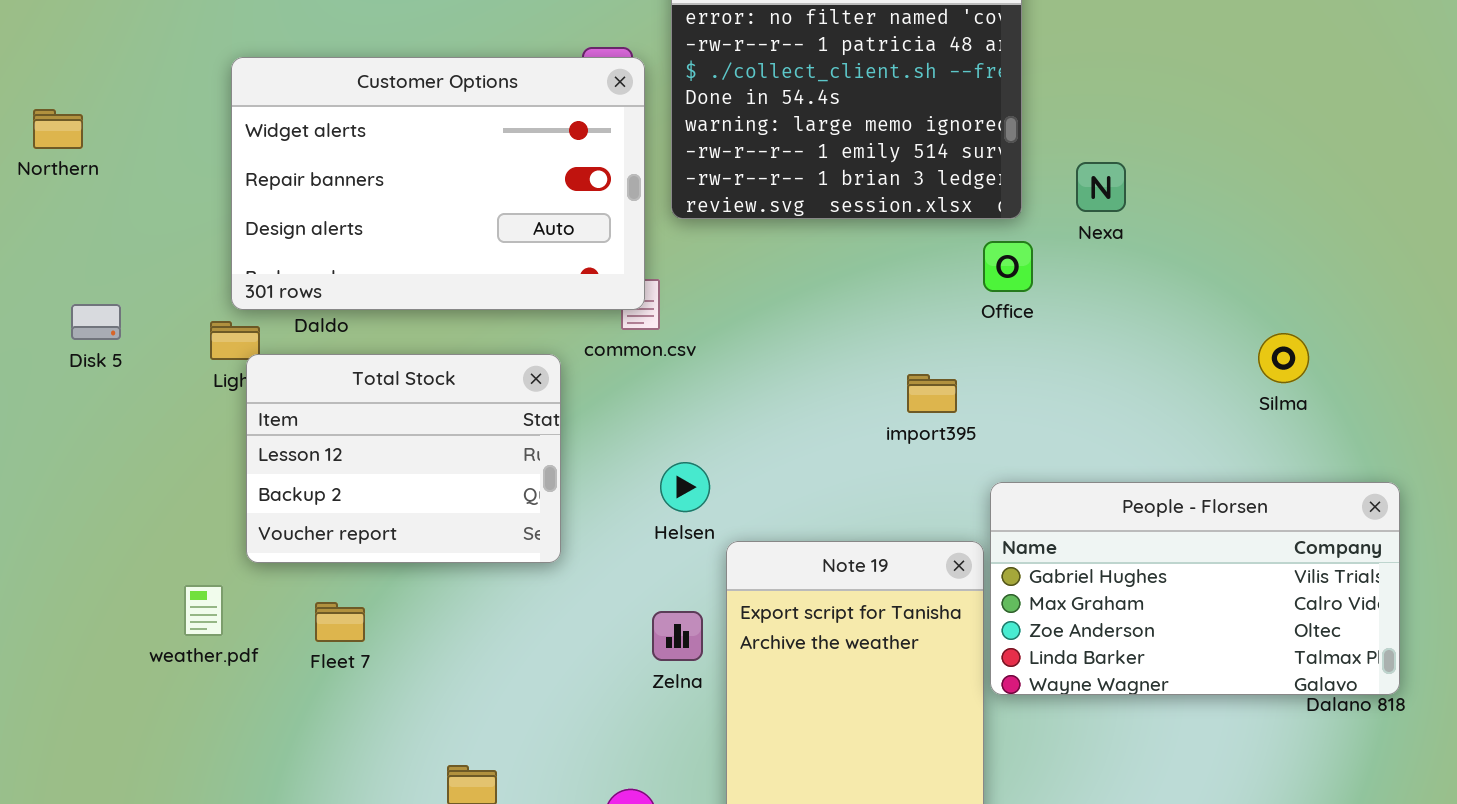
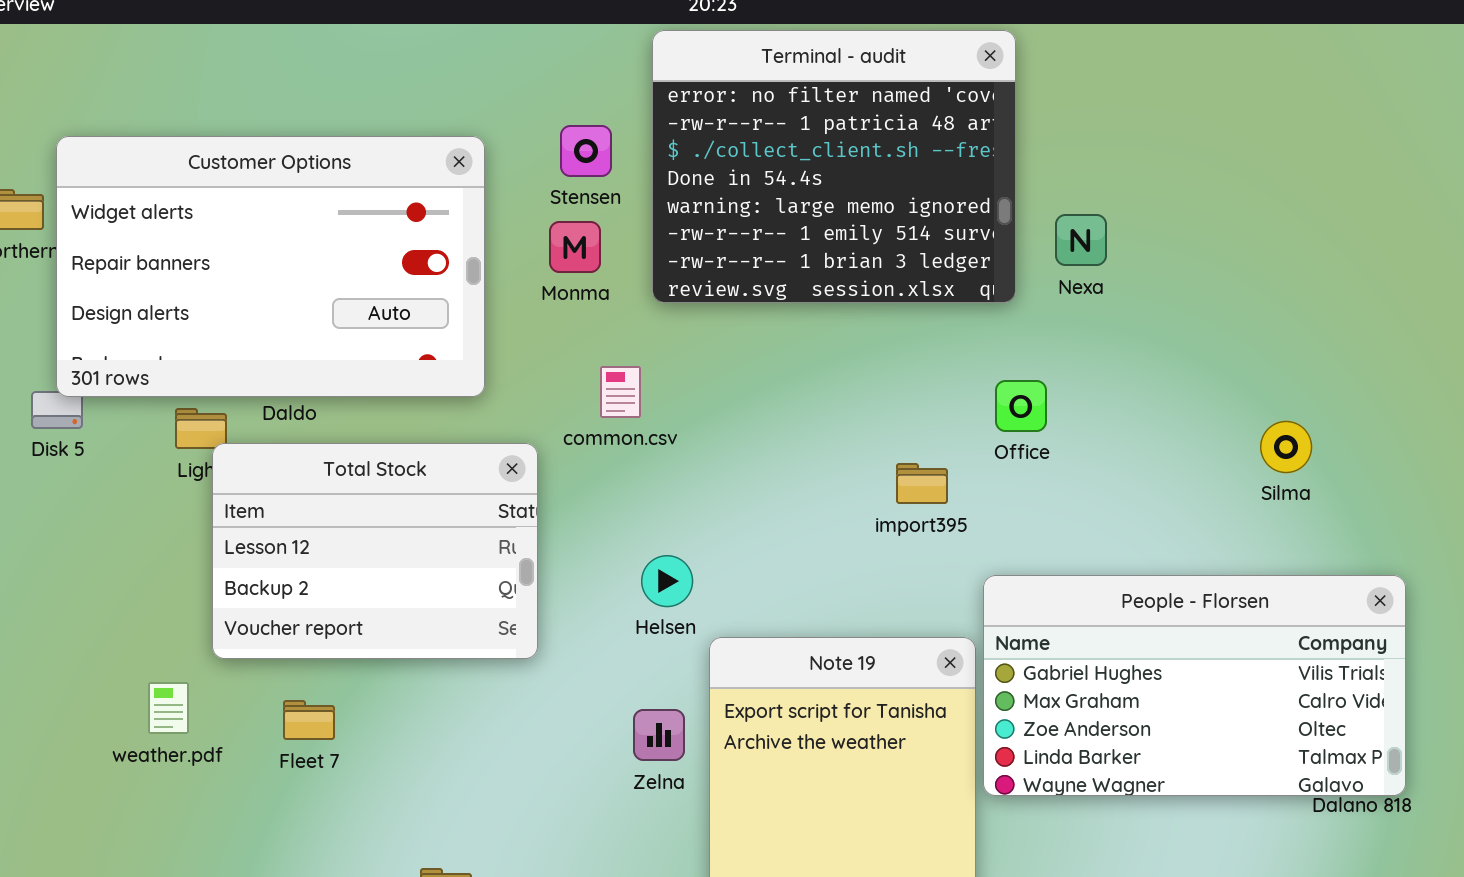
Customer Options: [231,57,645,310] -> [56,136,485,397], moved
Nexa: [1076,162,1126,212] -> [1055,214,1107,266], moved
Office: [983,241,1033,292] -> [995,380,1047,432], moved

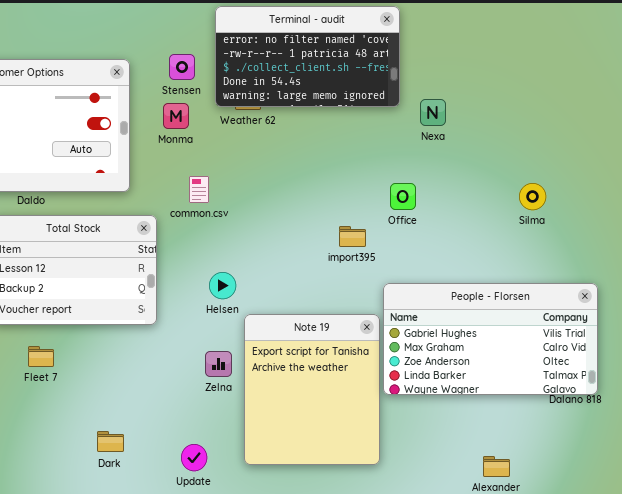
Terminal - audit: [652,30,1016,303] -> [215,6,400,107], resized
Silma: [1260,421,1312,473] -> [519,183,546,210], moved

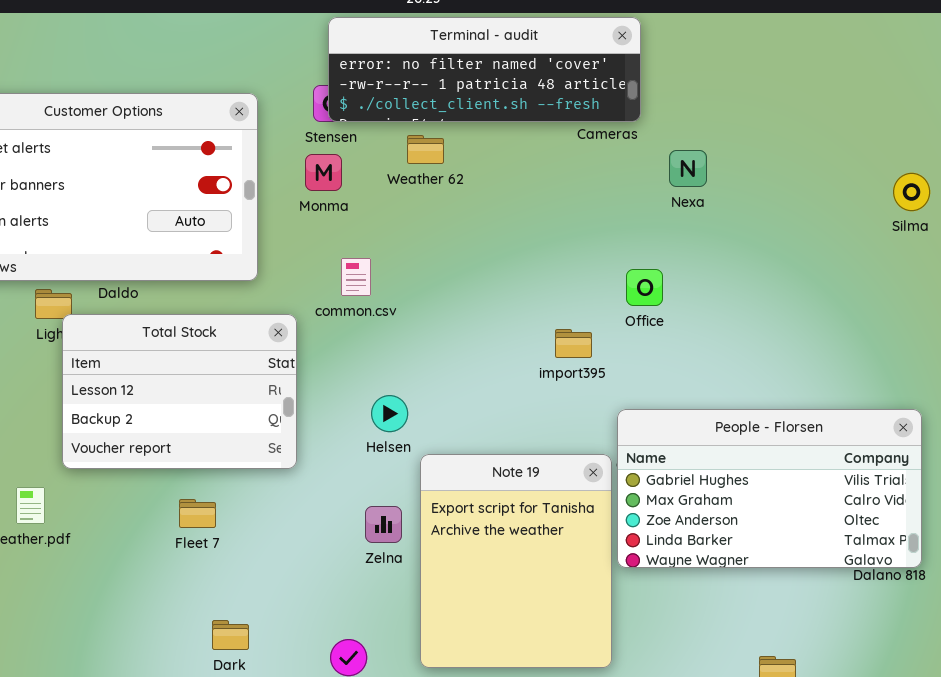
Terminal - audit: [215,6,400,107] -> [328,17,641,122], resized
Silma: [519,183,546,210] -> [893,173,930,211], moved
Fleet 7: [28,346,54,367] -> [179,499,216,528], moved

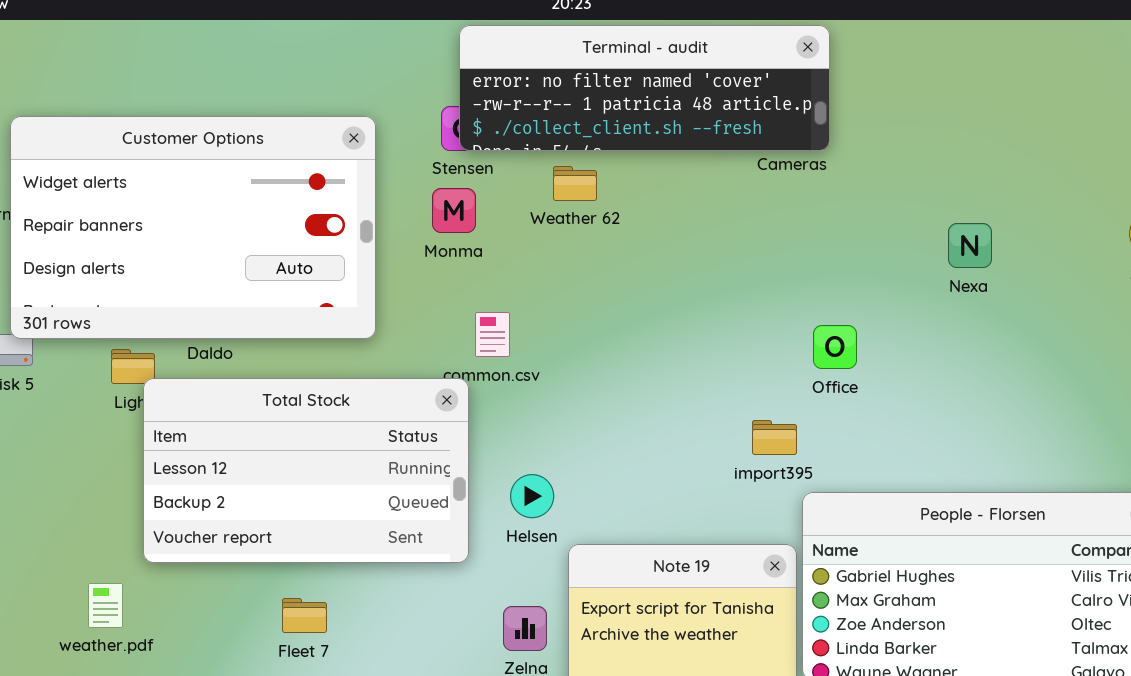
Nexa: [669,150,707,187] -> [948,223,992,268], moved
Total Stock: [62,314,297,469] -> [143,378,469,563], resized
import395: [555,329,592,358] -> [752,420,797,455], moved

